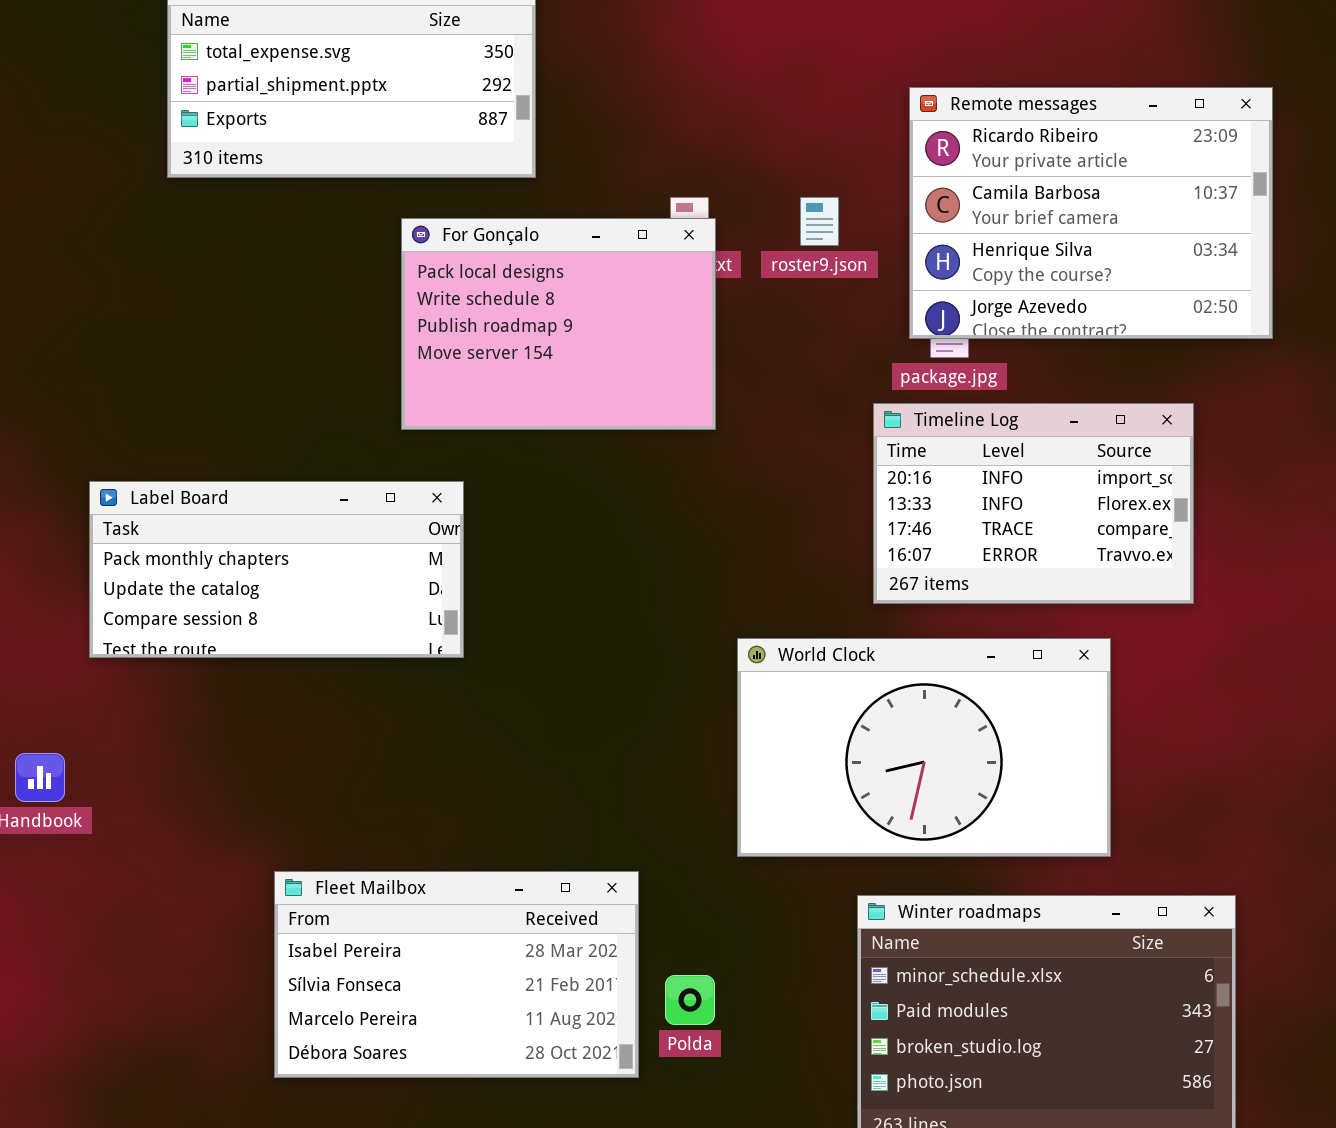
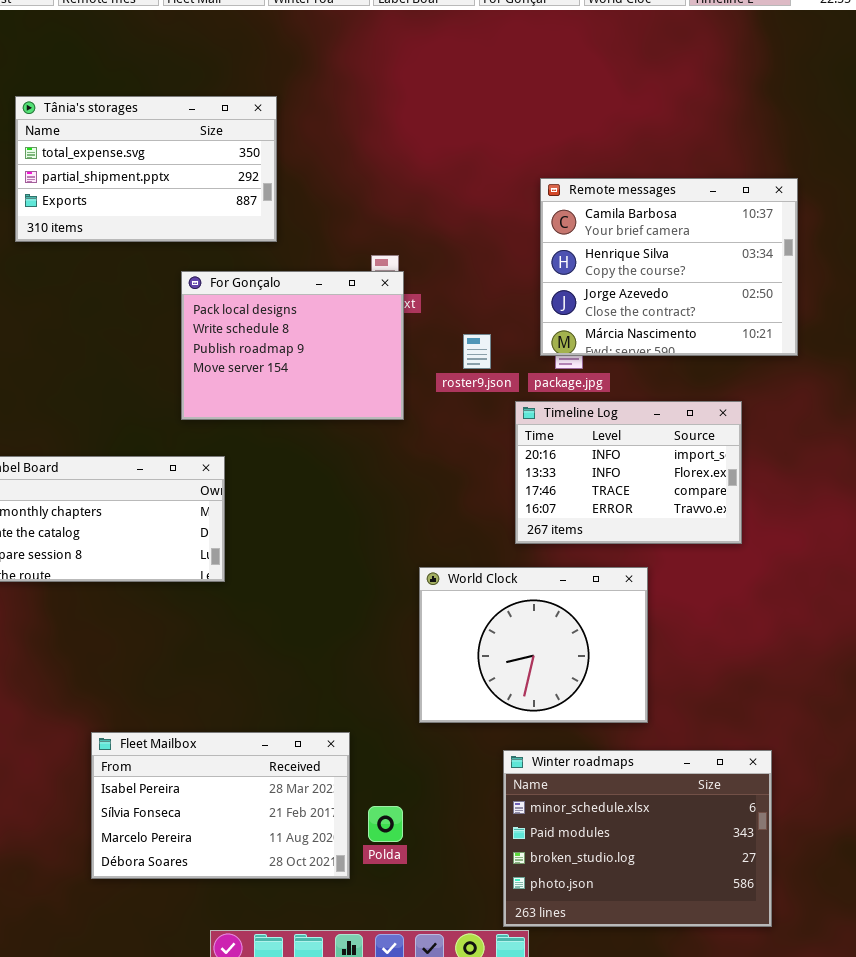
Remote messages: [909,87,1273,339] -> [540,178,798,356], scrolled down 1 row
roster9.json: [800,197,839,246] -> [463,334,491,369], moved
World Clock: [737,638,1111,857] -> [419,567,648,723], resized

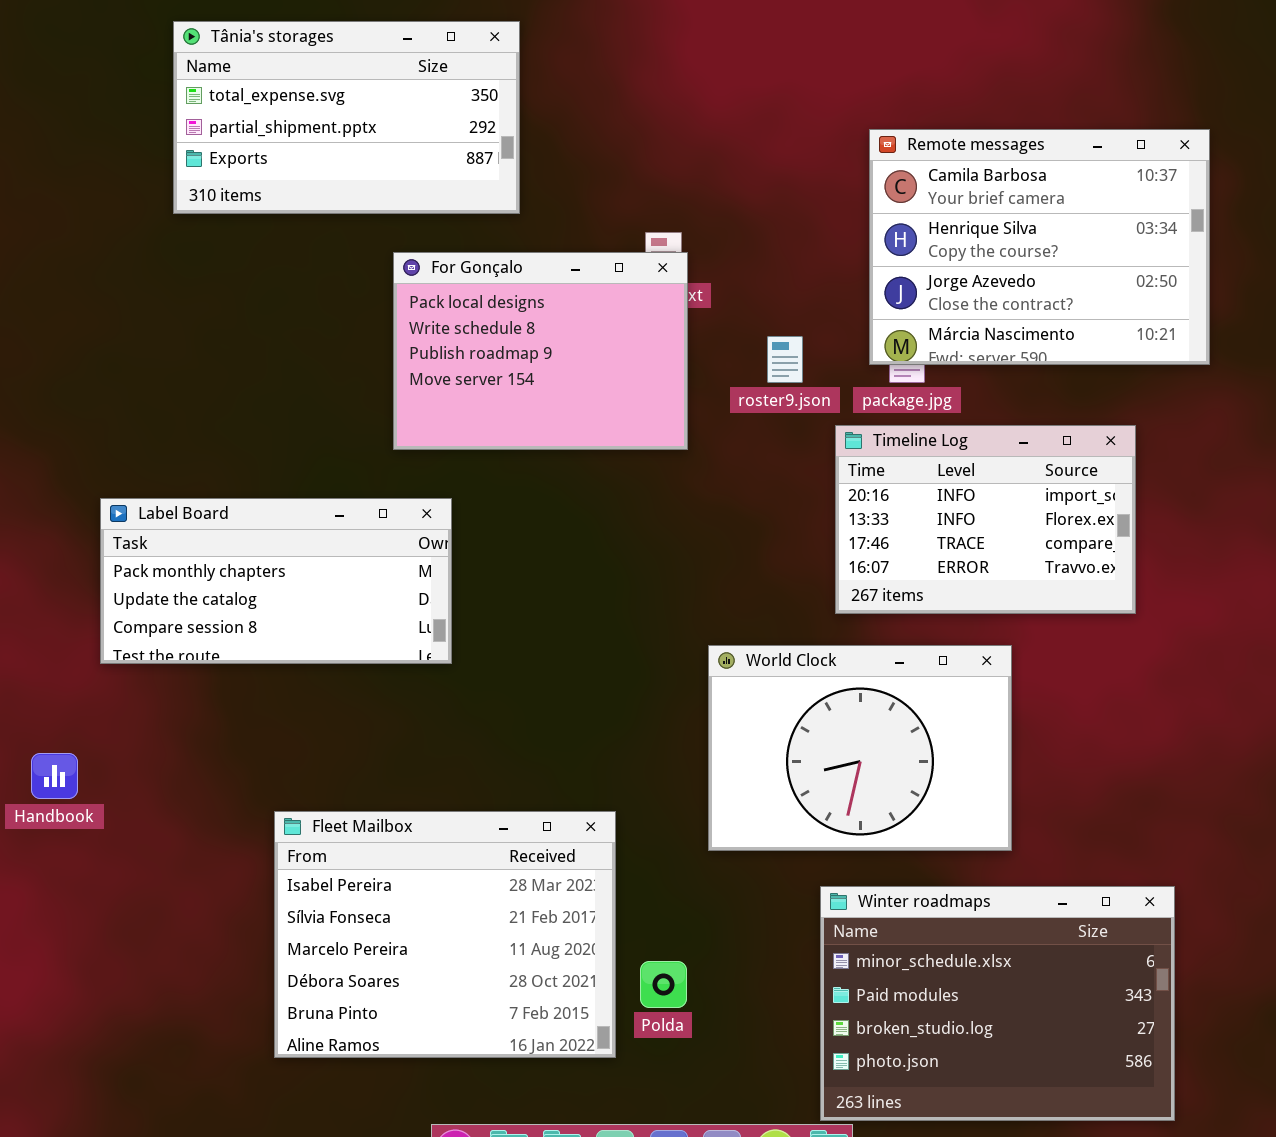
Fleet Mailbox: [91,732,350,879] -> [274,811,616,1058], resized

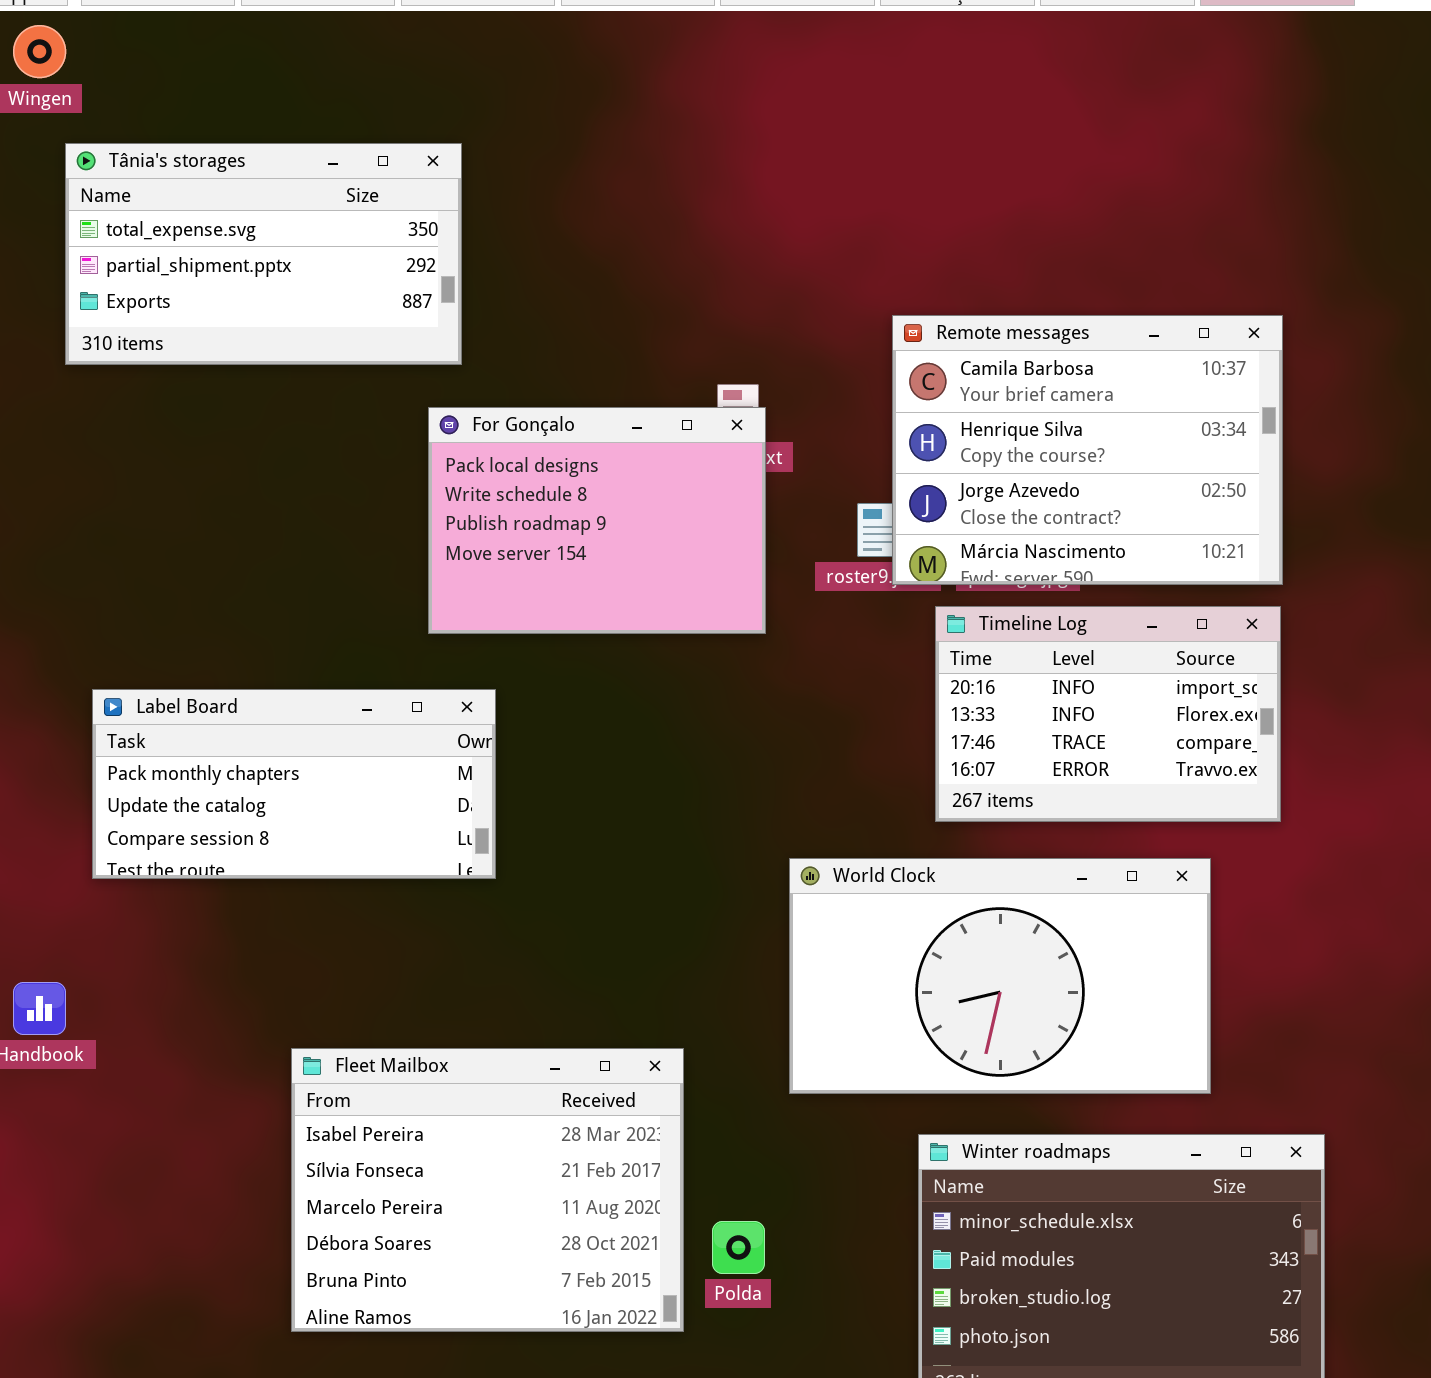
Tânia's storages: [173,21,520,214] -> [65,143,462,365], moved
Remote messages: [869,129,1210,365] -> [892,315,1283,585], moved
World Clock: [708,645,1012,851] -> [789,858,1211,1094], resized

